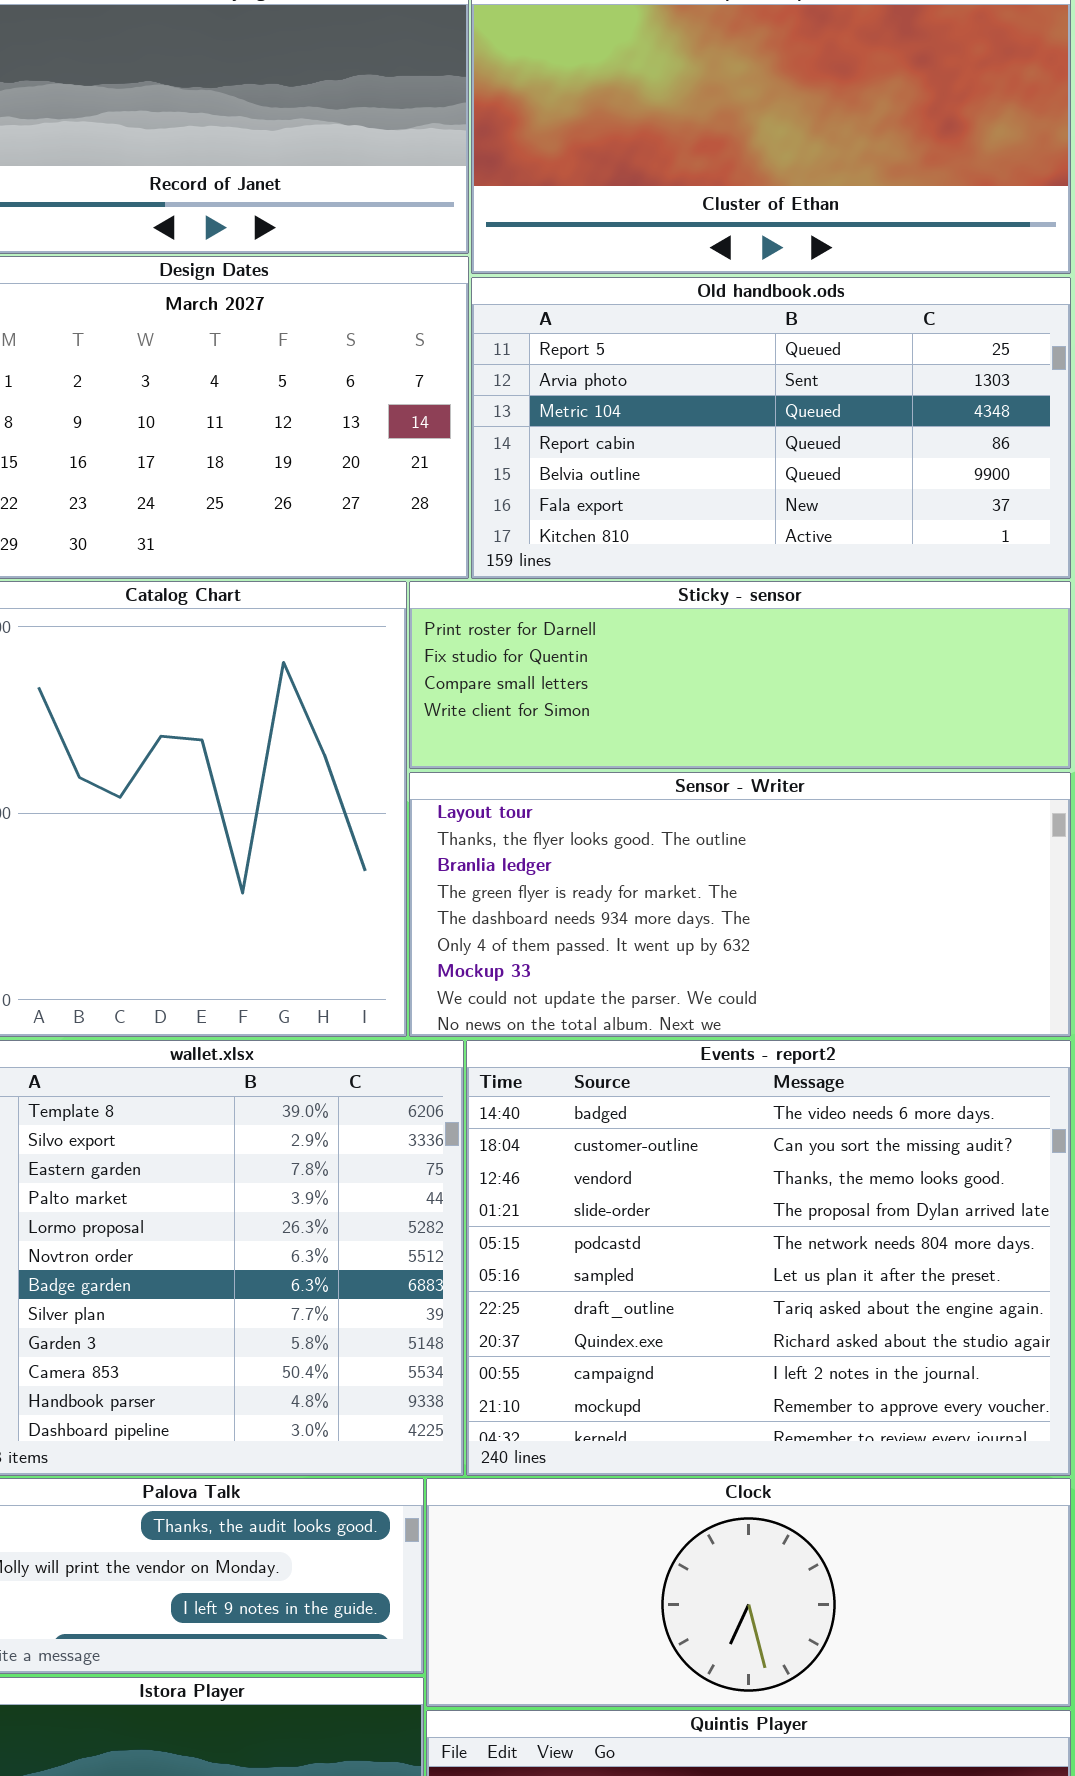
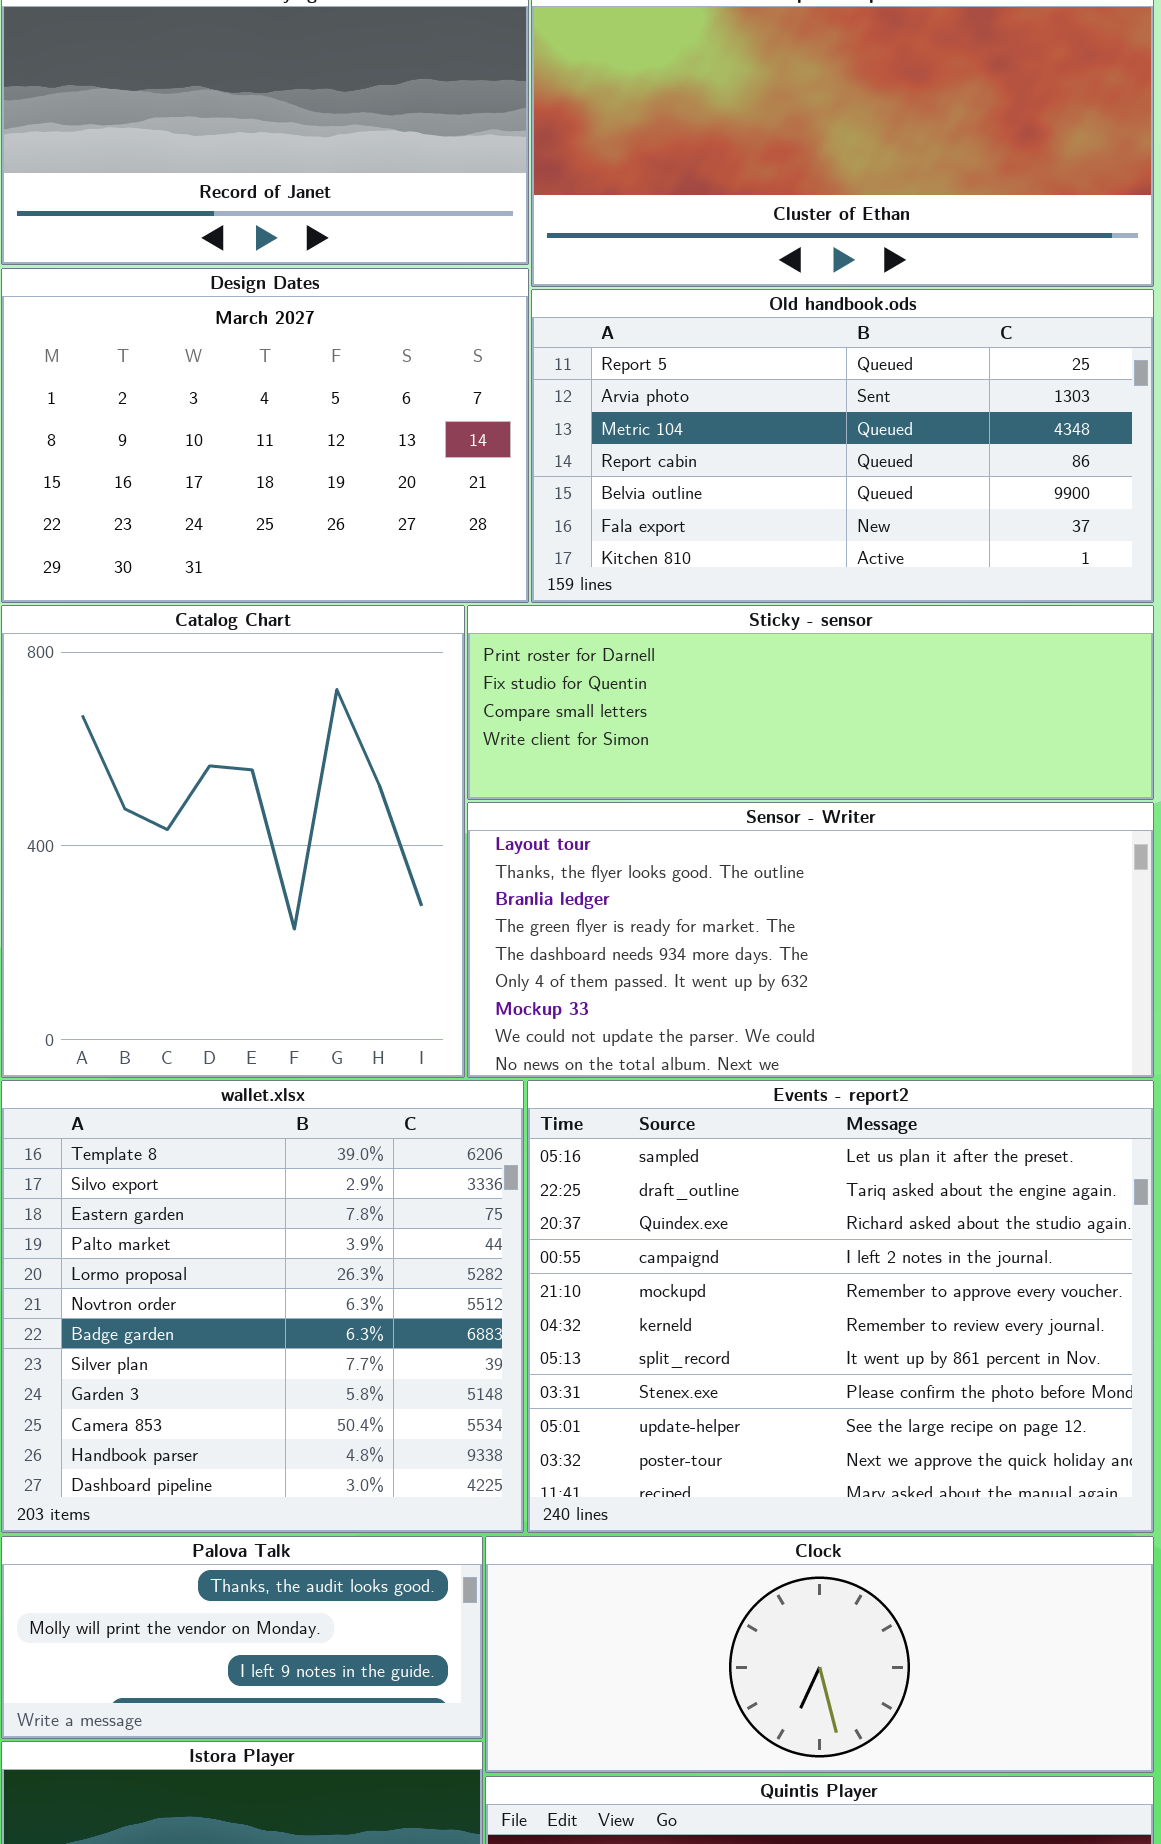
Events - report2: [466,1040,1071,1476] -> [527,1080,1154,1533], scrolled down 5 rows

